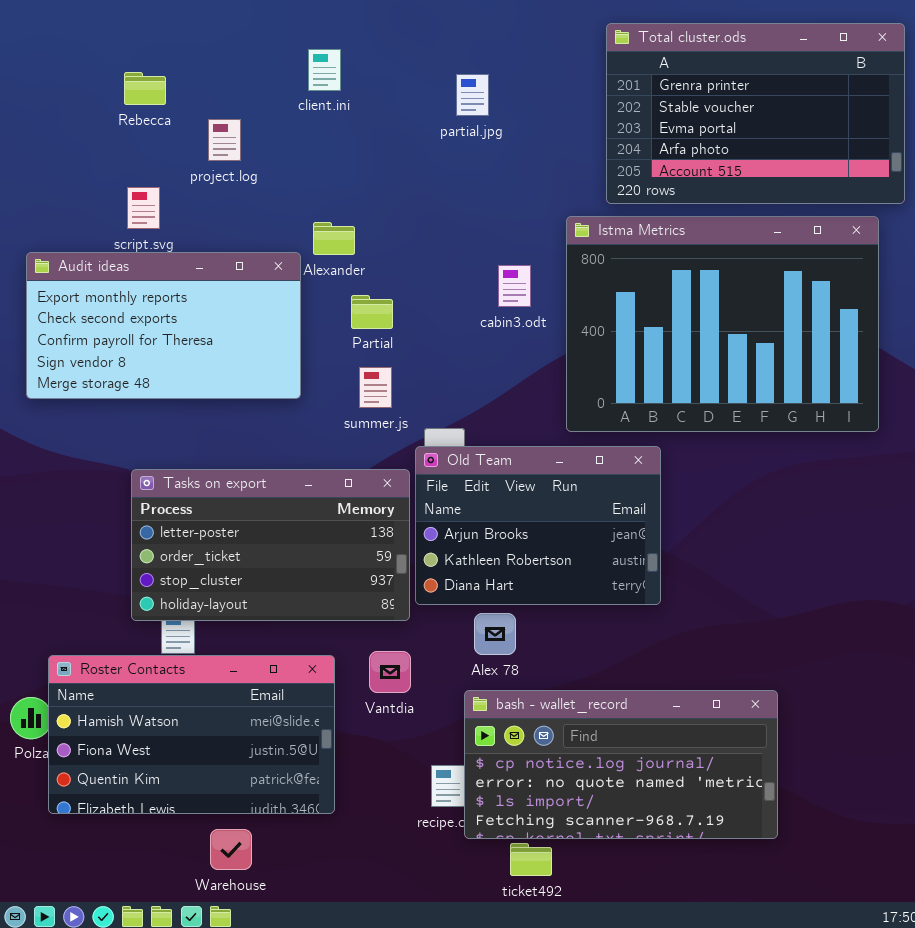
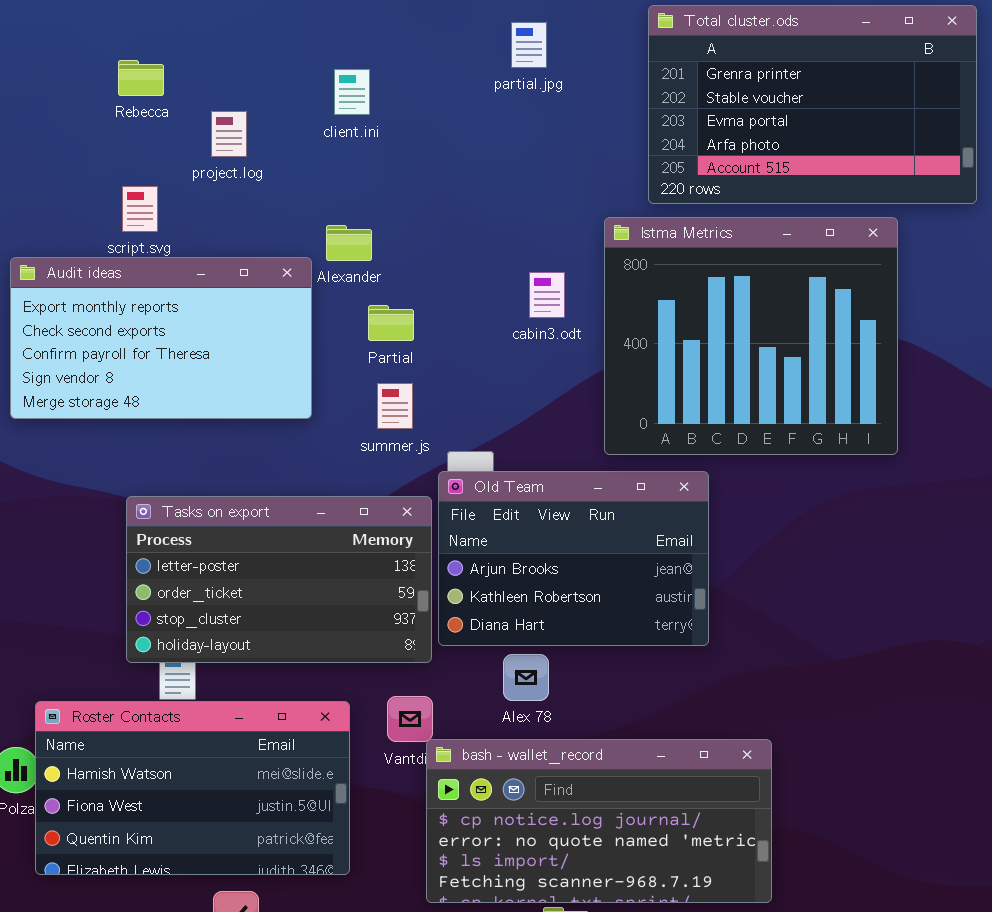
client.ini: [308,49,341,91] -> [334,69,370,115], moved
partial.jpg: [456,74,489,116] -> [511,22,547,68], moved
Istma Metrics: [566,216,879,432] -> [604,217,898,455], resized
bash - wallet_record: [464,690,778,839] -> [426,739,772,903], moved

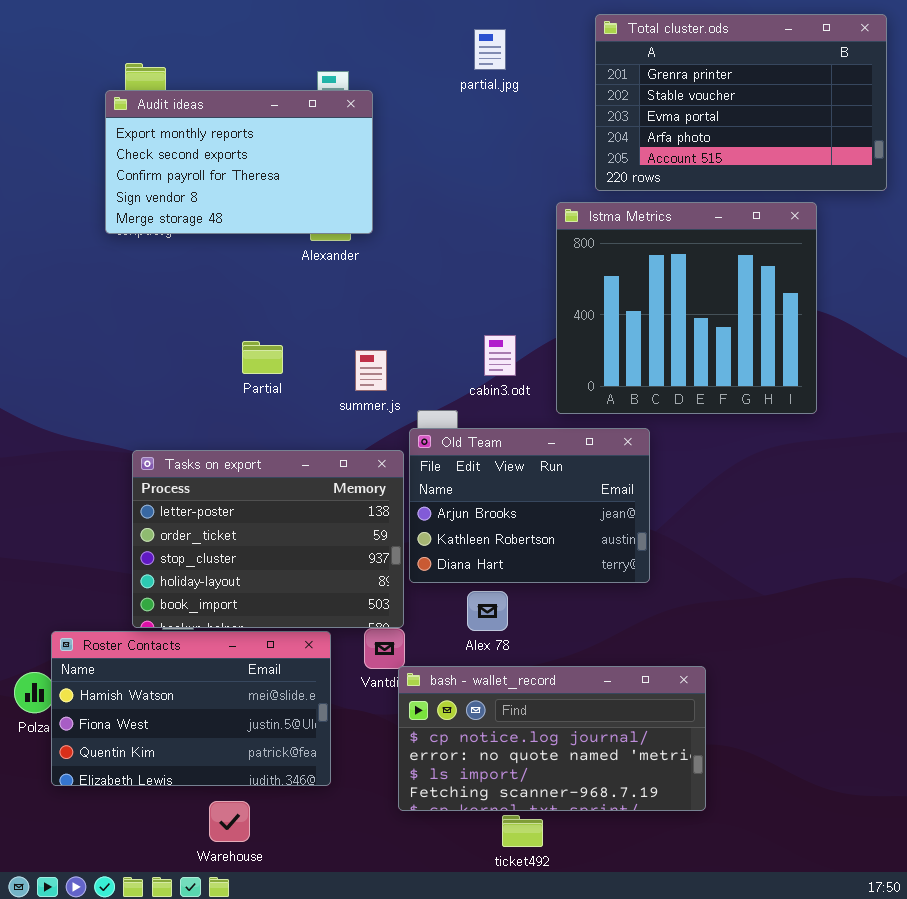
Audit ideas: [10,257,312,419] -> [105,90,373,234], moved
cabin3.odt: [529,272,565,318] -> [484,335,516,376], moved
Partial: [368,305,414,341] -> [242,341,283,374], moved
Tasks on export: [126,496,432,663] -> [132,450,404,628], resized

